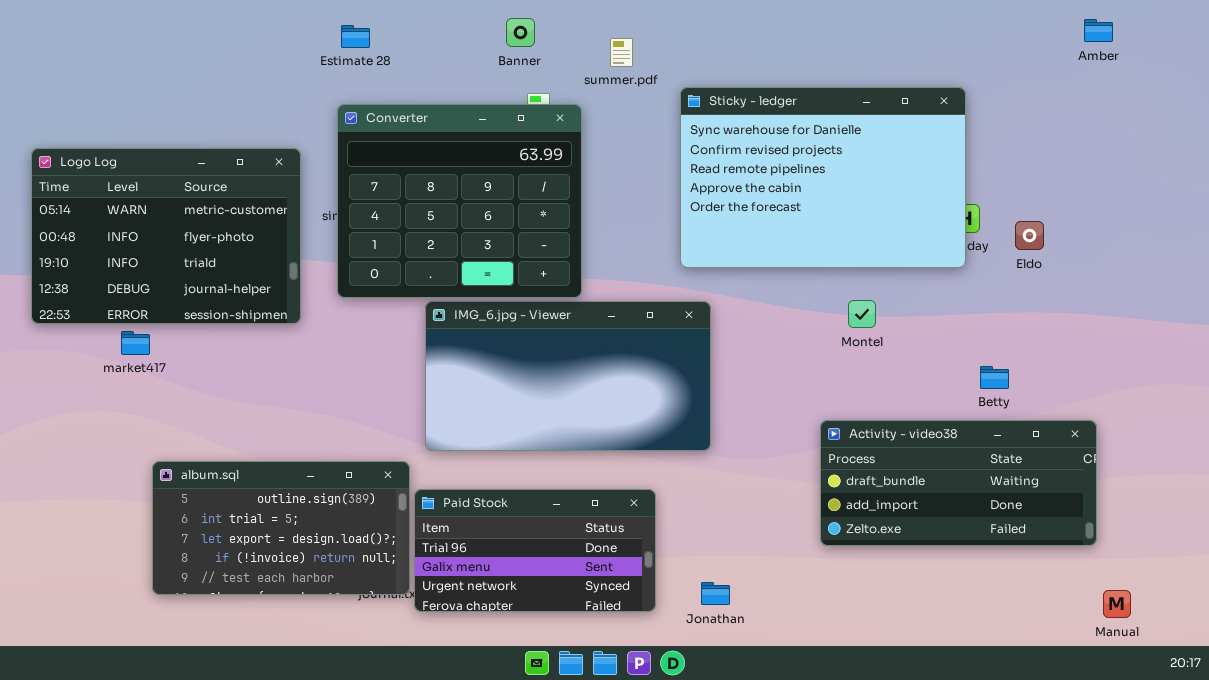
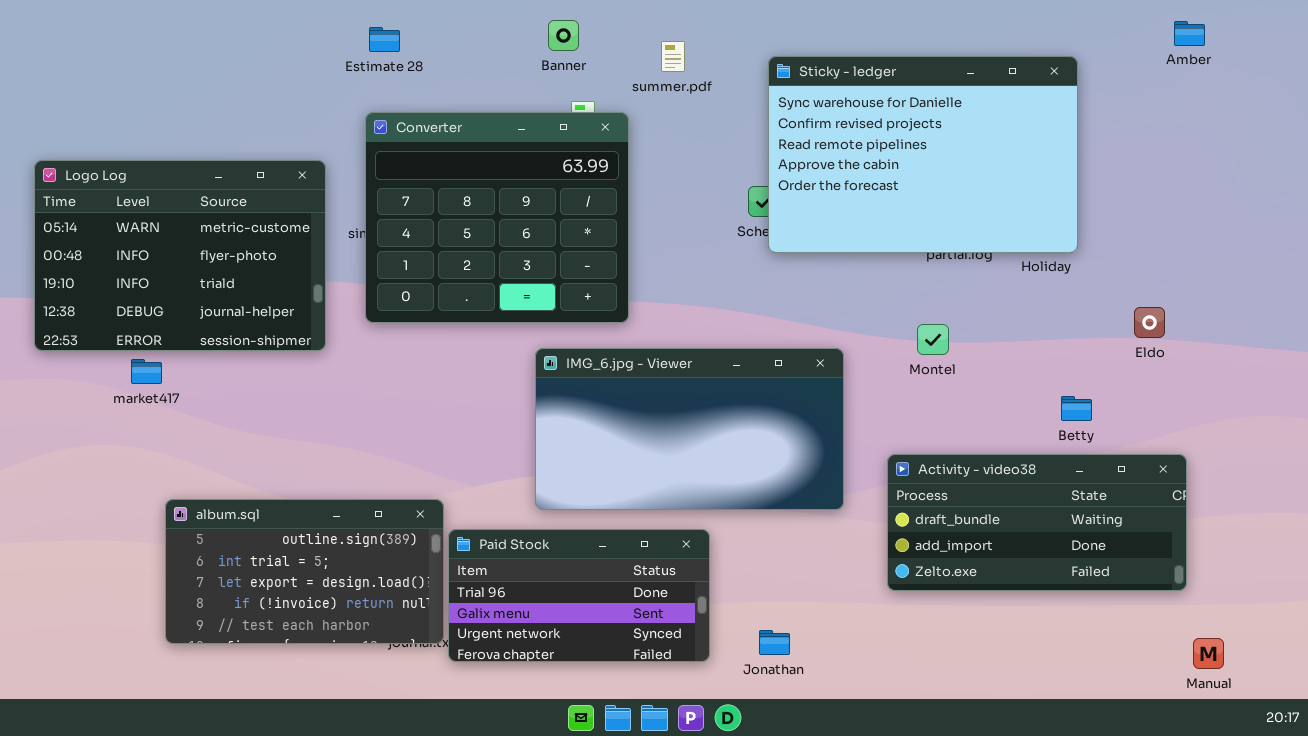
Sticky - ledger: [680,87,966,268] -> [768,56,1078,253], moved
Eldo: [1015,221,1044,250] -> [1134,307,1165,338], moved
IMG_6.jpg - Viewer: [425,301,711,451] -> [535,348,844,510], moved

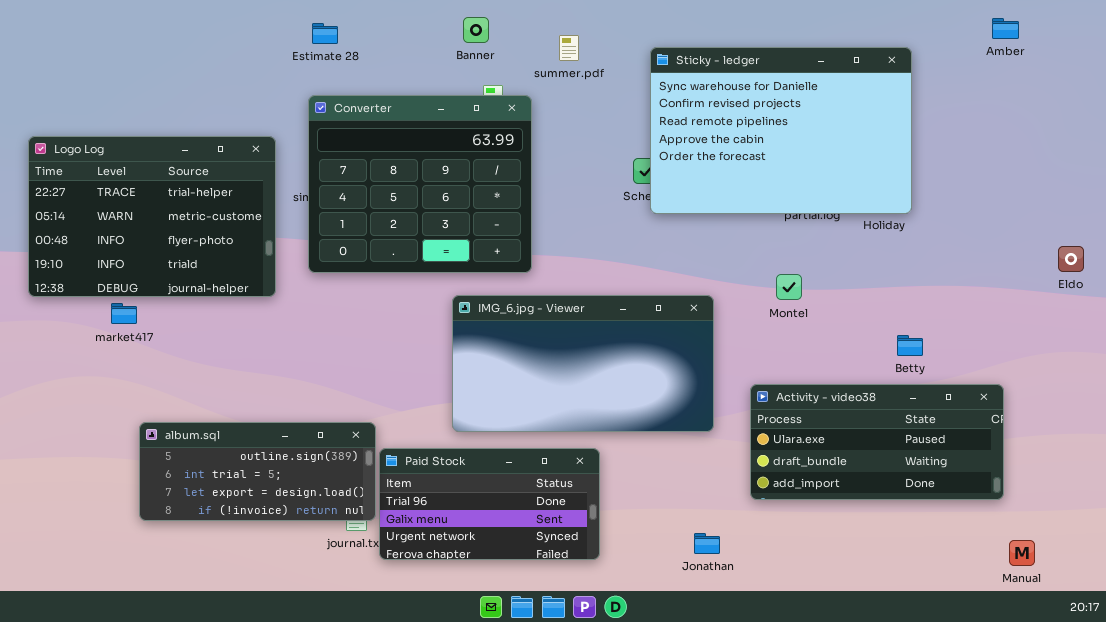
Logo Log: [34,160,326,351] -> [28,136,276,297], scrolled up 1 row
Eldo: [1134,307,1165,338] -> [1058,246,1084,272], moved
Activity - video38: [887,454,1187,591] -> [750,384,1004,500], scrolled up 1 row
album.sql: [165,499,444,644] -> [139,422,376,521], resized
Jonathan: [759,630,790,655] -> [694,533,720,554], moved

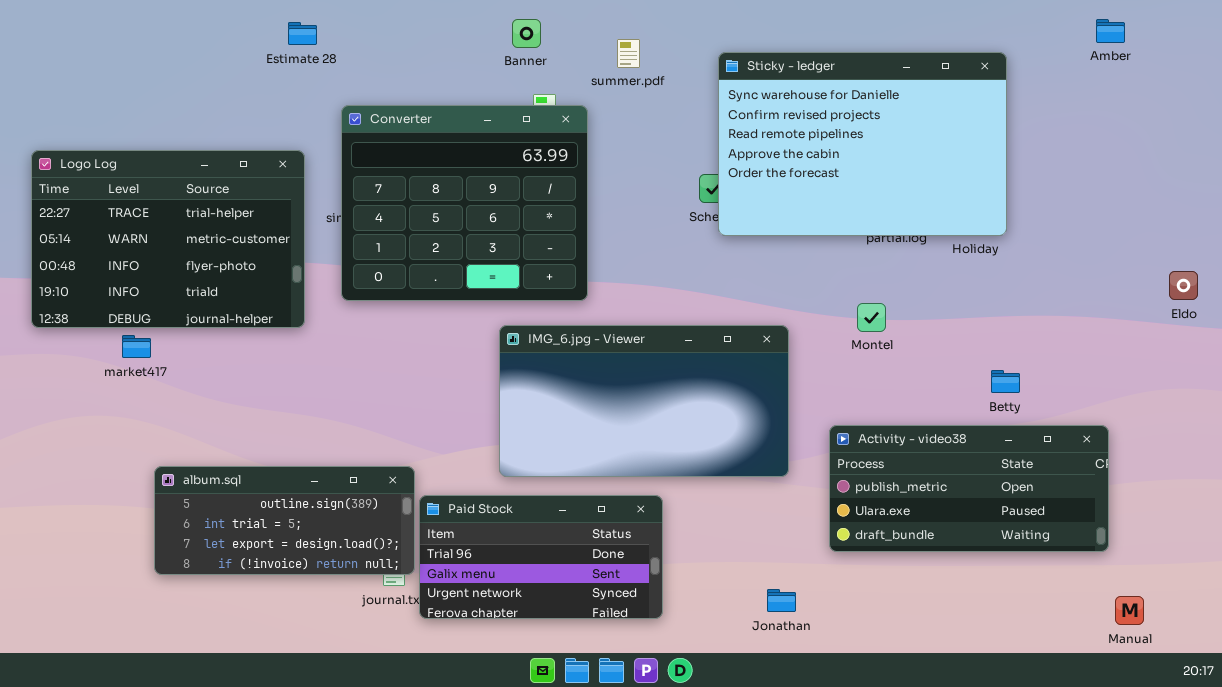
Estimate 28: [312,23,338,44] -> [288,22,317,45], moved
Activity - video38: [750,384,1004,500] -> [829,425,1109,552], scrolled up 1 row

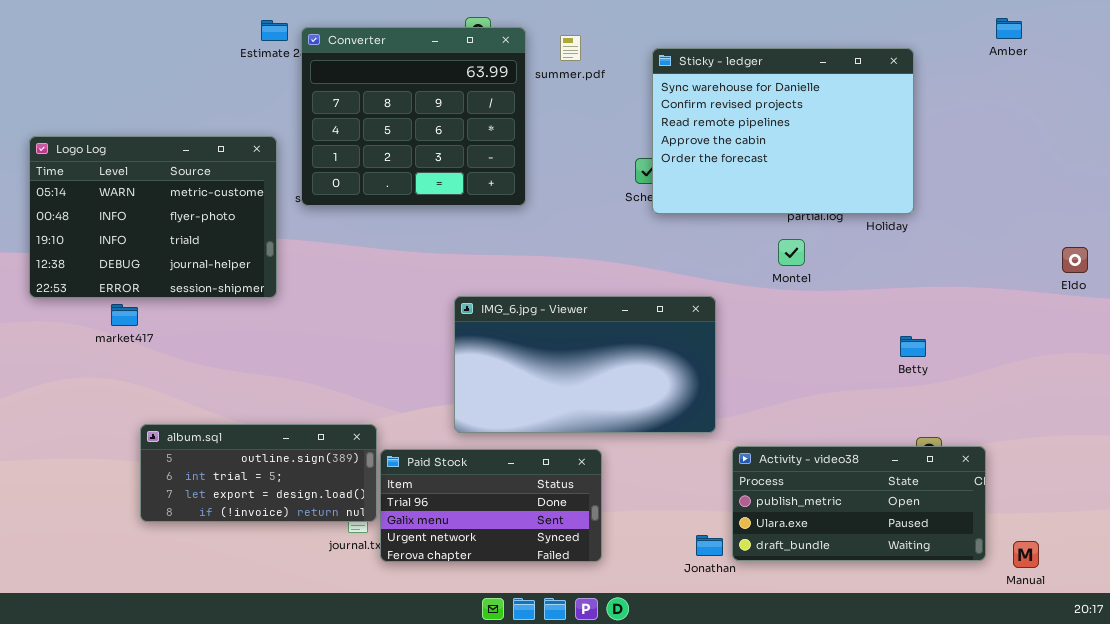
Converter: [341,105,588,301] -> [301,27,526,206], moved
Logo Log: [31,150,305,328] -> [29,136,277,298], scrolled down 1 row
Montel: [857,303,886,332] -> [778,239,805,266], moved
Activity - video38: [829,425,1109,552] -> [732,446,986,561], moved

